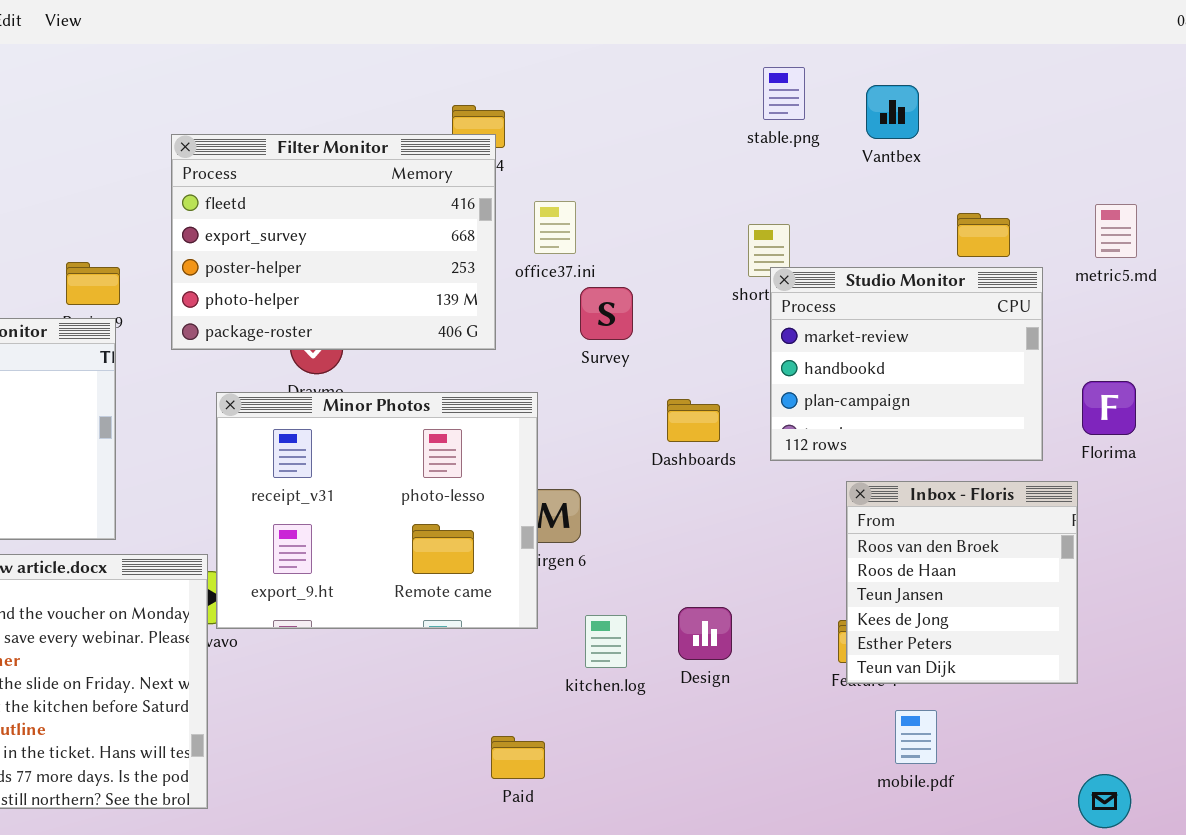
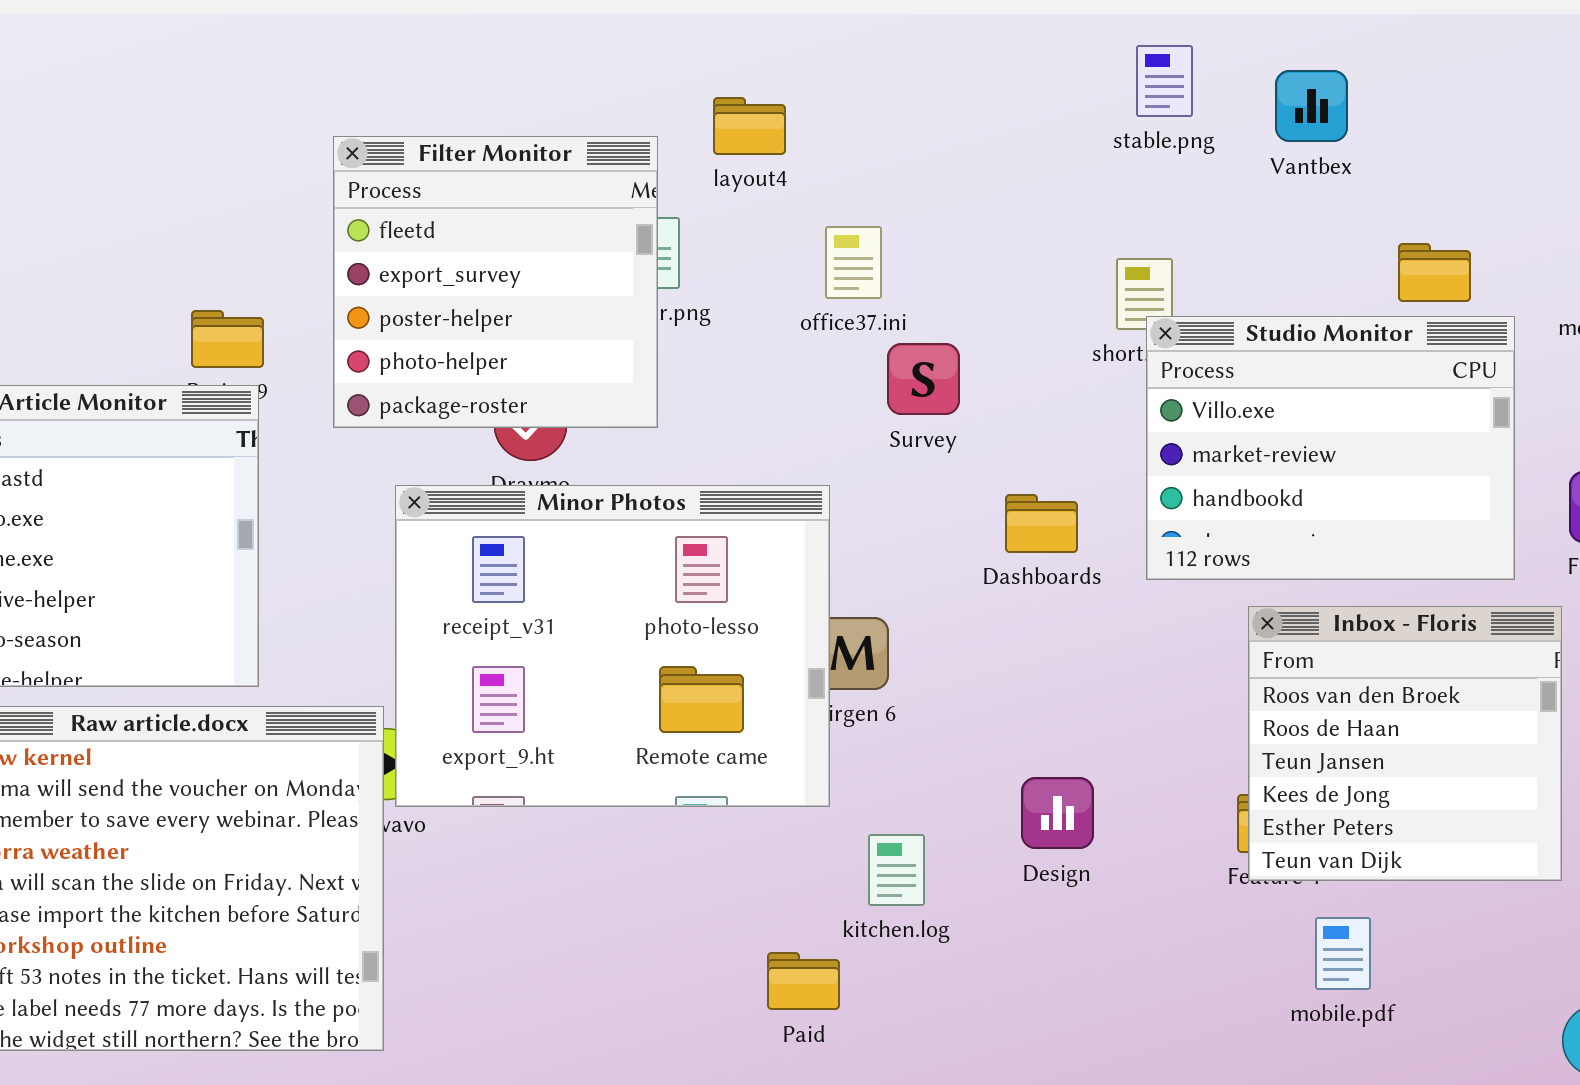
Filter Monitor: [171,134,496,350] -> [333,136,658,428], resized
Studio Monitor: [770,267,1043,461] -> [1146,316,1515,580], scrolled up 1 row
kitchen.log: [585,615,627,668] -> [868,834,925,906], moved

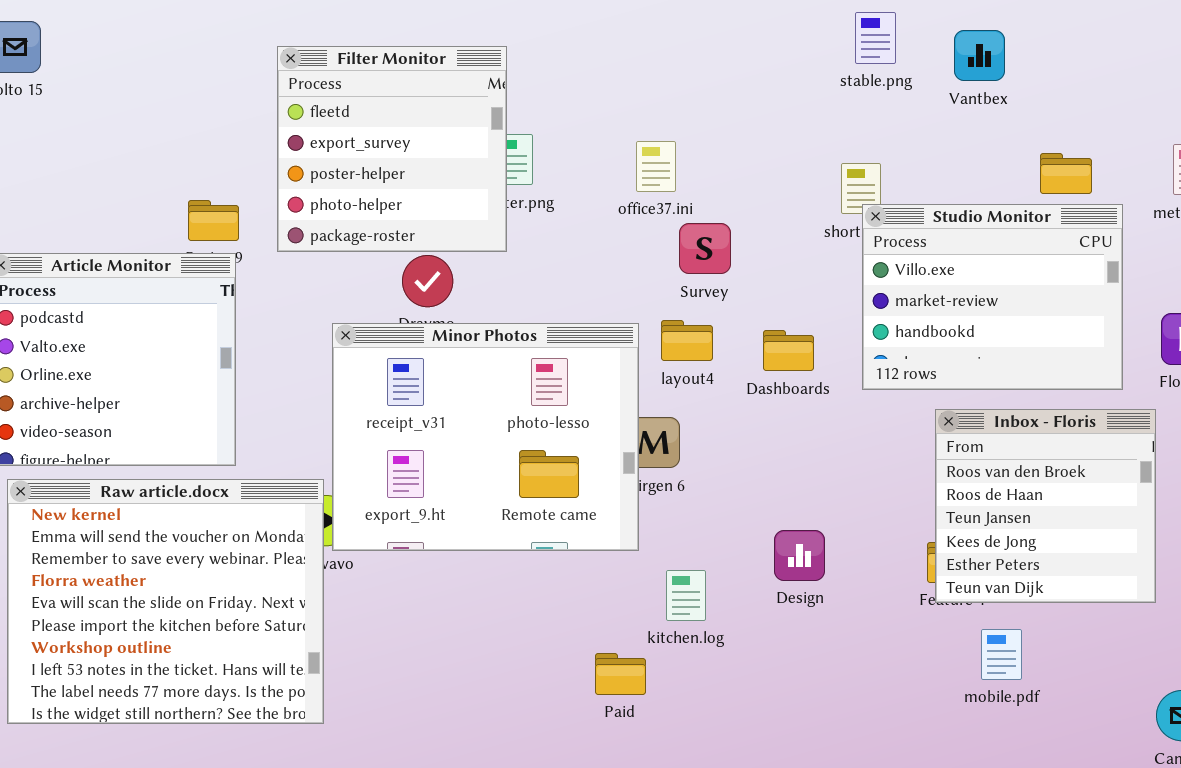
layout4: [713,97,786,155] -> [661,320,713,361], moved
Filter Monitor: [333,136,658,428] -> [277,46,507,252], moved

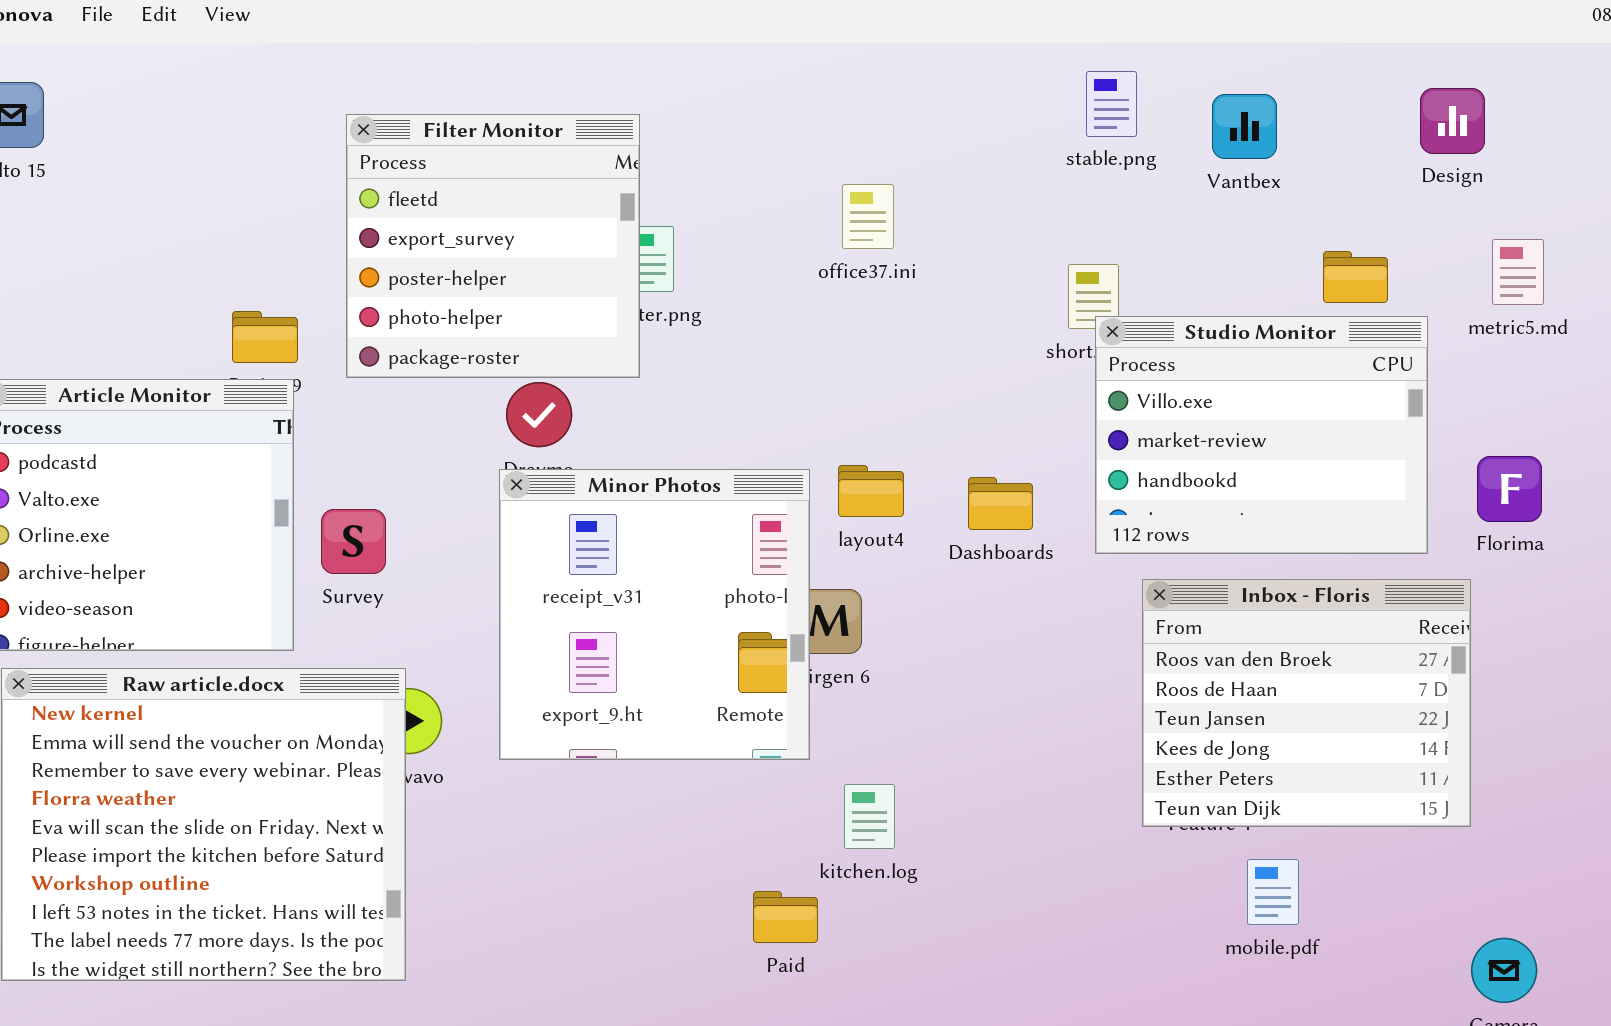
office37.ini: [636,141,676,192] -> [842,184,894,249], moved
Survey: [679,223,731,274] -> [321,509,386,574], moved
Minor Photos: [332,323,639,551] -> [499,469,810,760], resized
Inbox - Floris: [935,409,1156,603] -> [1142,579,1471,827], resized
Design: [774,530,825,581] -> [1420,88,1485,154], moved

